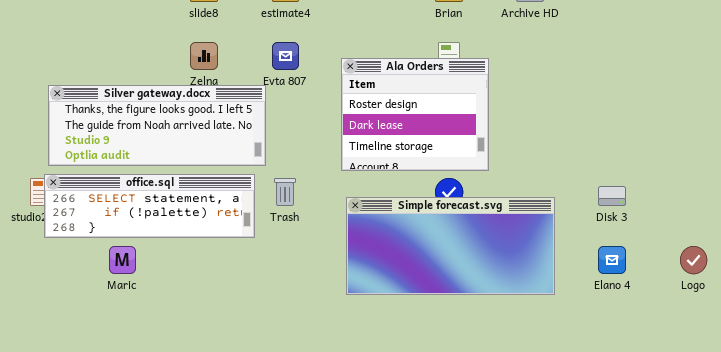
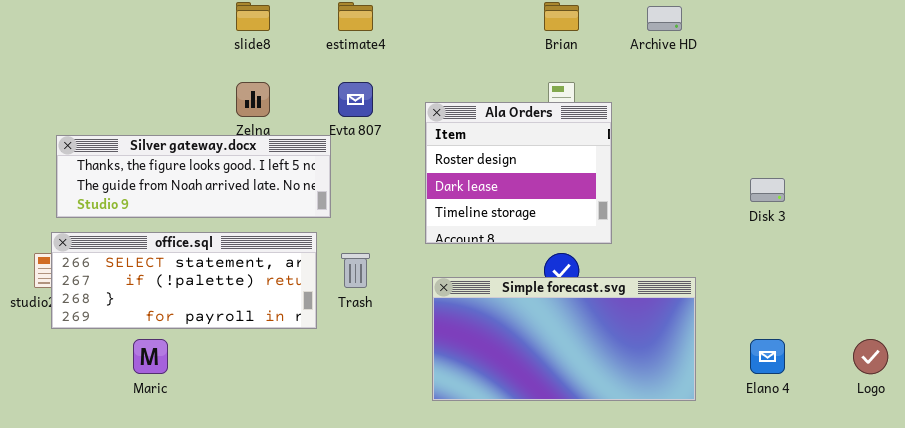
Silver gateway.docx: [48,85,266,166] -> [56,135,331,218], resized
office.sql: [44,174,255,238] -> [51,232,317,329], resized
Disk 3: [598,186,626,206] -> [750,178,785,202], moved

